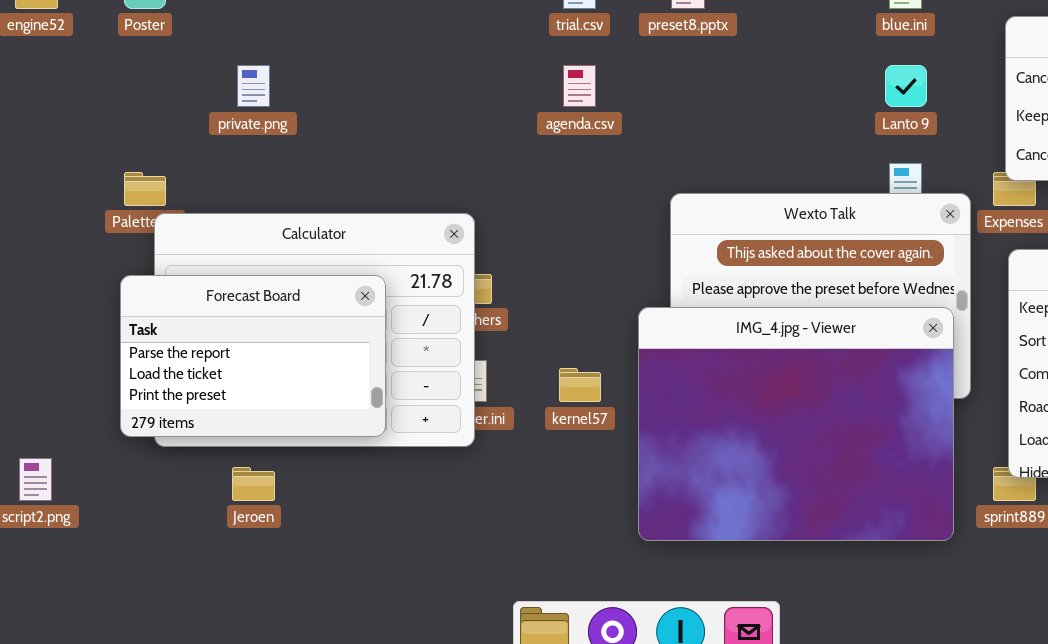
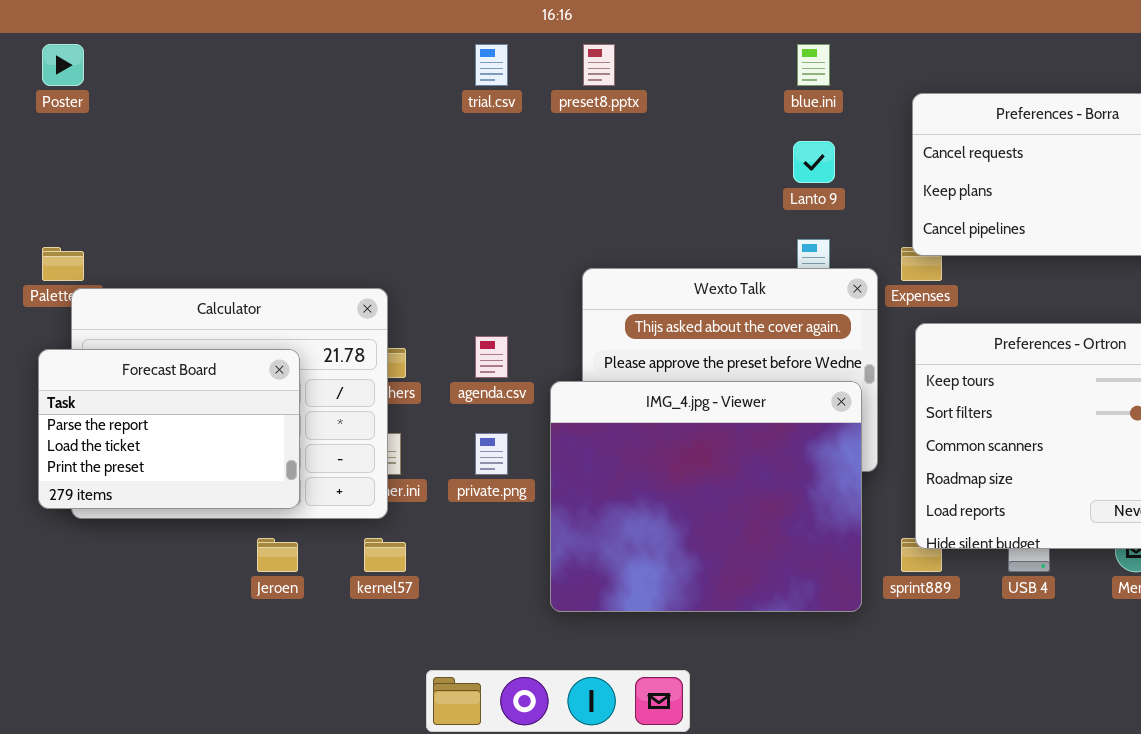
private.png: [237,65,270,107] -> [475,433,508,475], moved
agenda.csv: [563,65,596,107] -> [475,336,508,378], moved
kernel57: [559,368,601,402] -> [364,538,406,572], moved
Jeroen: [232,467,275,501] -> [257,538,298,572], moved

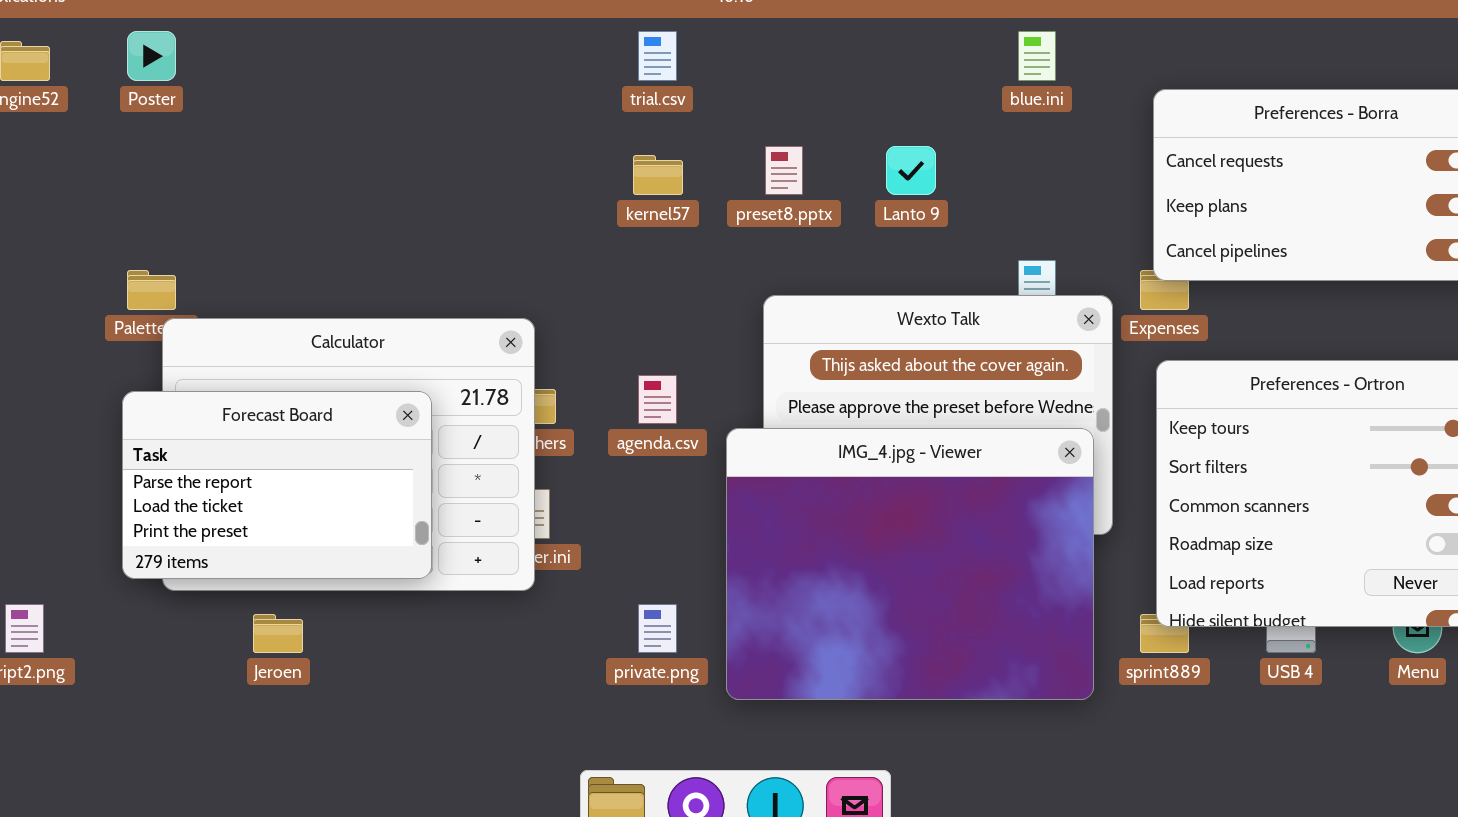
preset8.pptx: [583,44,615,86] -> [765,146,803,195], moved
Lanto 9: [793,141,835,183] -> [886,146,936,195], moved
private.png: [475,433,508,475] -> [638,604,677,653], moved
Jeroen: [257,538,298,572] -> [253,614,303,653], moved
kernel57: [364,538,406,572] -> [633,155,683,195], moved

